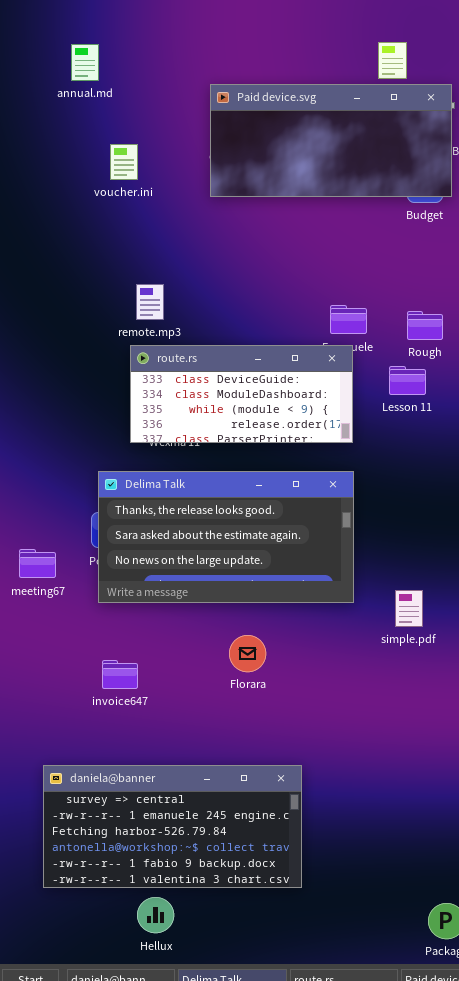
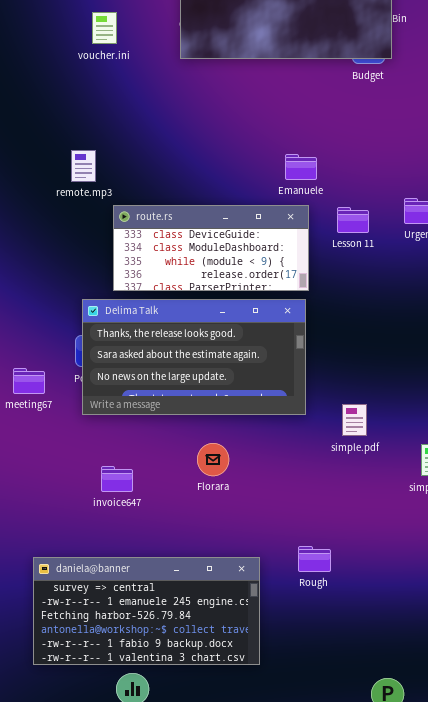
remote.mp3: [136,284,164,320] -> [71,150,96,182], moved
Rough: [407,311,443,340] -> [298,546,331,572], moved
route.rs: [130,345,353,443] -> [113,205,309,291], moved
invoice647: [102,660,138,689] -> [101,466,133,492], moved

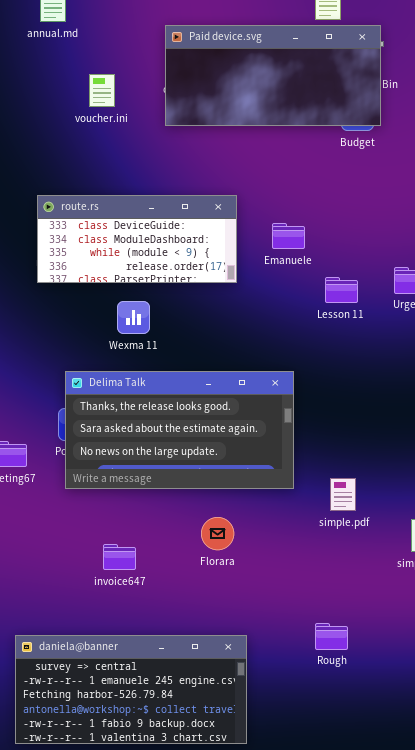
voucher.ini: [92,12,117,44] -> [89,74,115,107], moved
route.rs: [113,205,309,291] -> [37,195,237,283], moved
Florara: [197,443,229,476] -> [201,517,234,550], moved
invoice647: [101,466,133,492] -> [103,544,136,570], moved
Rough: [298,546,331,572] -> [315,623,348,650], moved

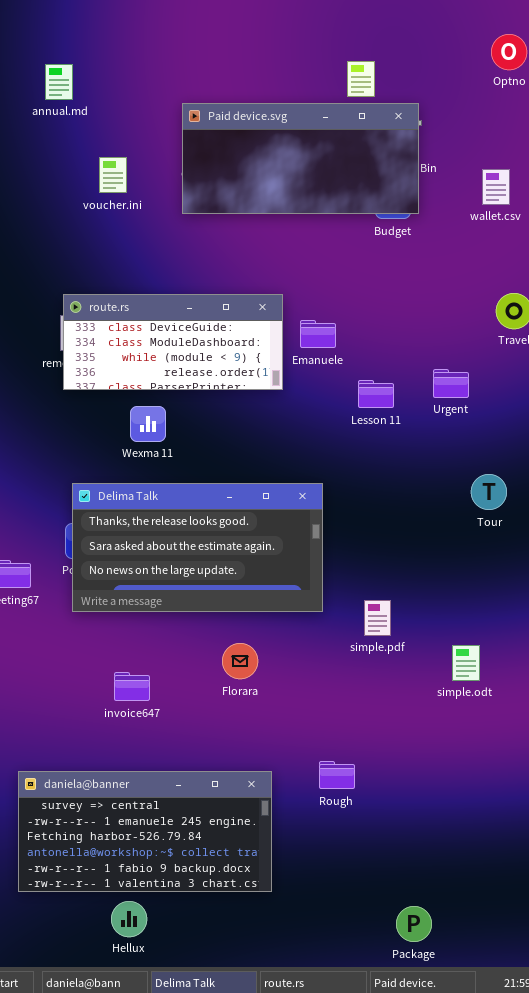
route.rs: [37,195,237,283] -> [63,294,283,390], moved
Rough: [315,623,348,650] -> [319,761,355,789], moved

